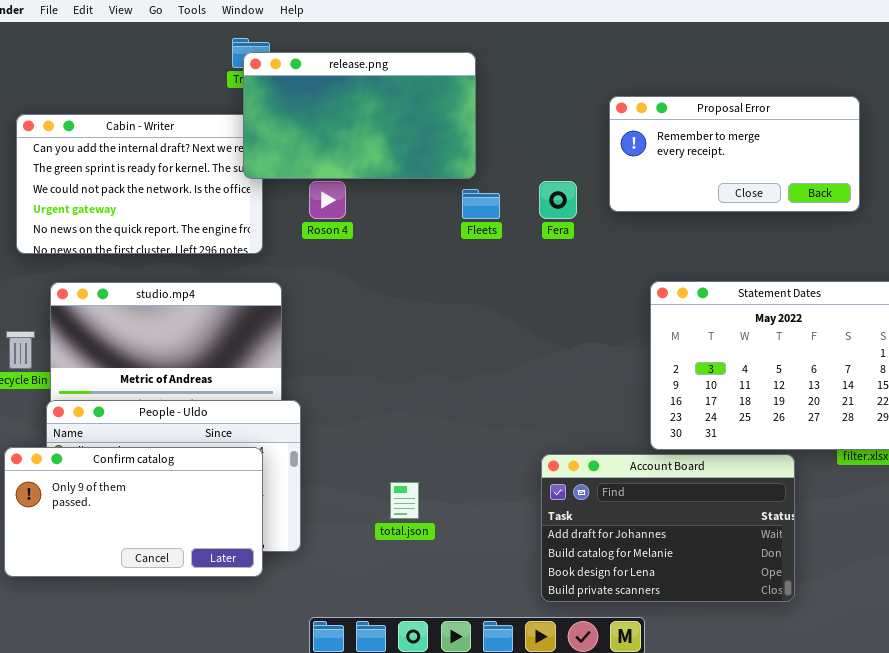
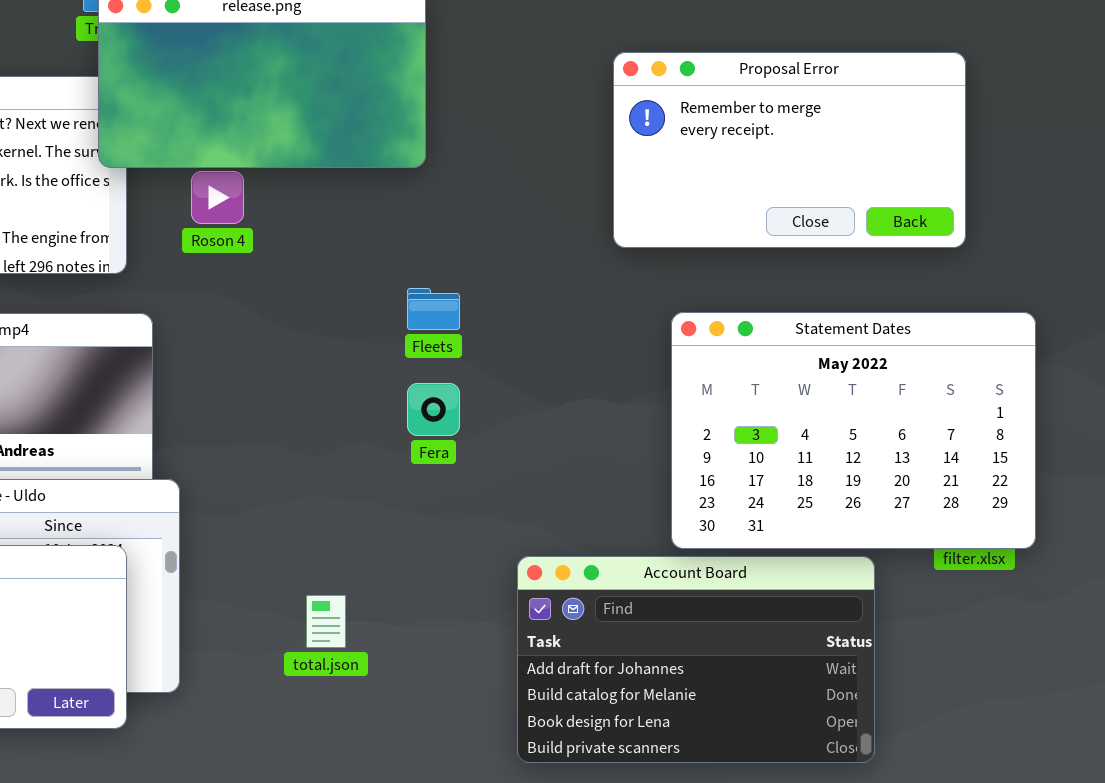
Proposal Error: [609,96,860,212] -> [613,52,966,248], resized
Fera: [539,181,577,219] -> [407,383,460,436], moved
Fleets: [462,189,500,219] -> [407,288,460,330], moved

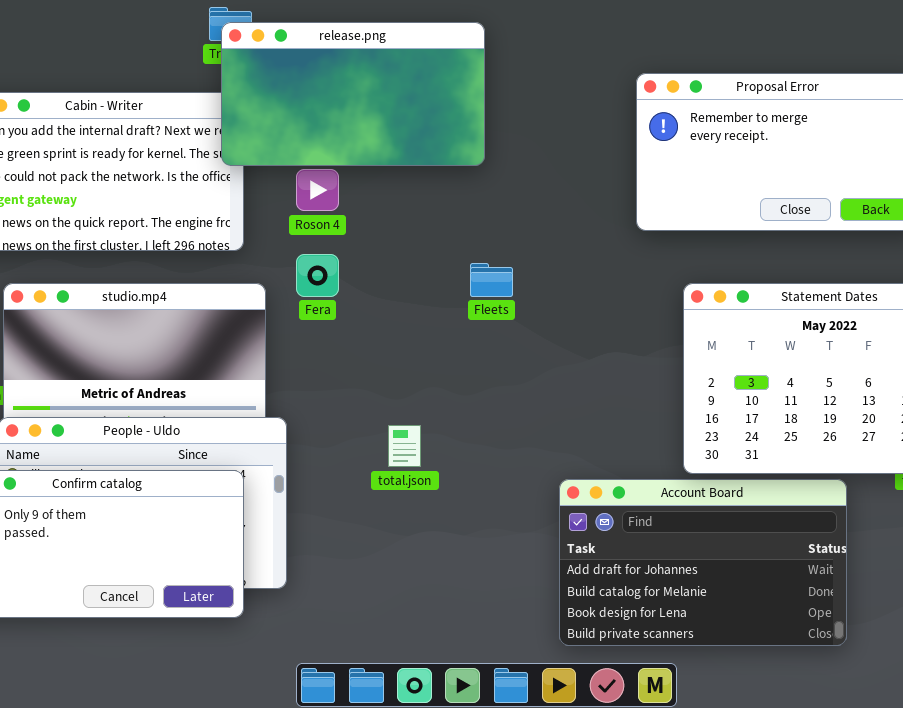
Fera: [407,383,460,436] -> [296,254,339,297], moved
total.json: [306,595,346,648] -> [388,425,421,467], moved

